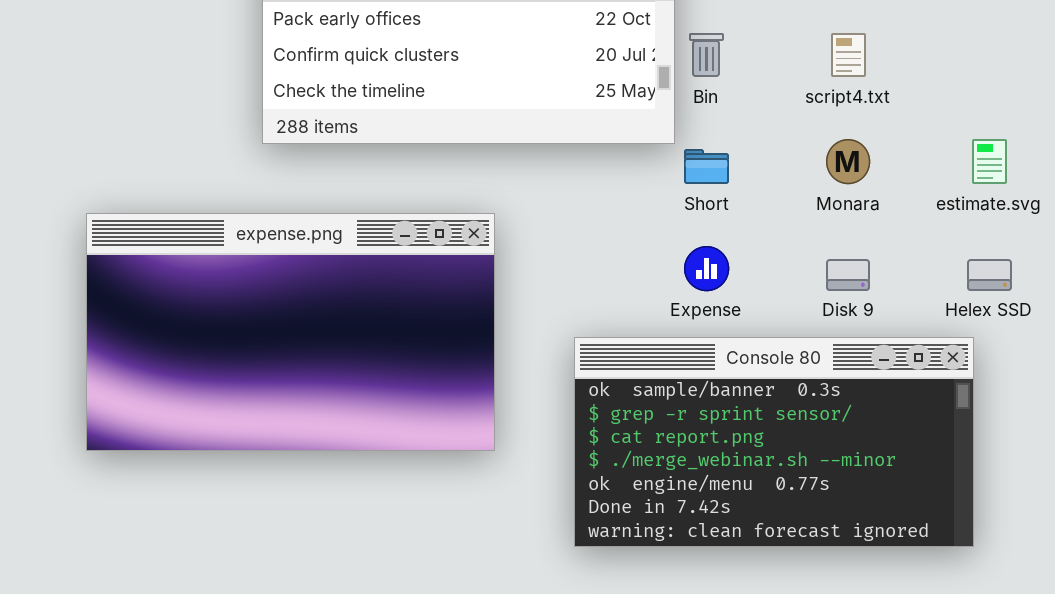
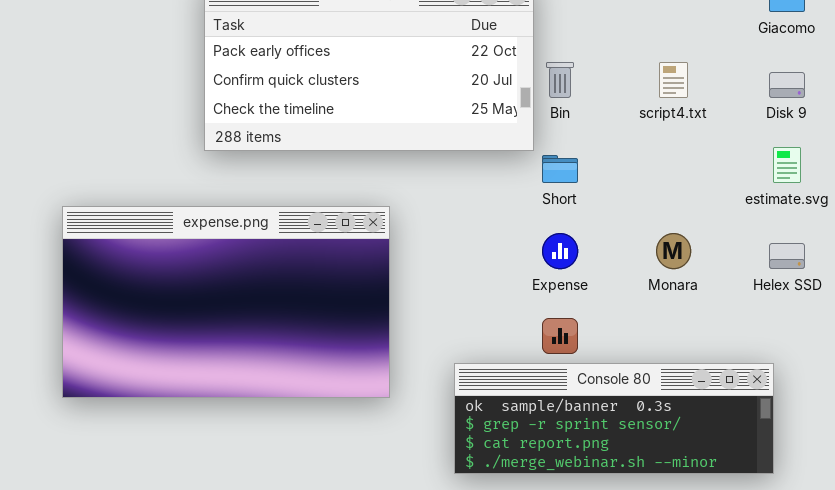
Monara: [826,139,870,184] -> [656,233,691,269], moved
Disk 9: [826,259,870,291] -> [769,72,805,98], moved
Console 80: [574,337,974,547] -> [454,363,774,474], resized

